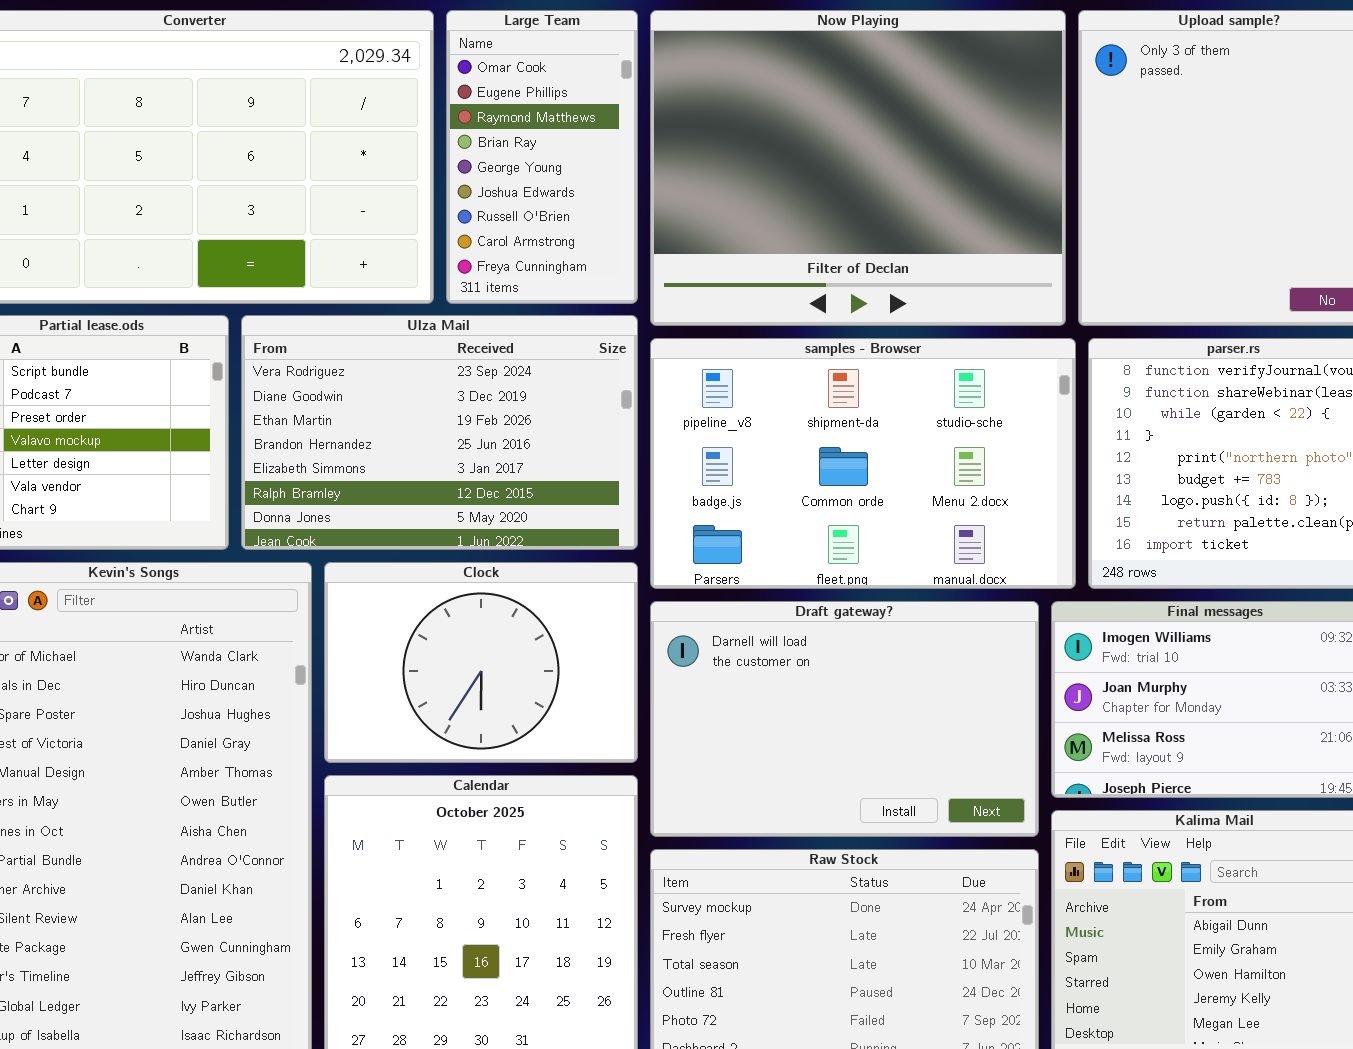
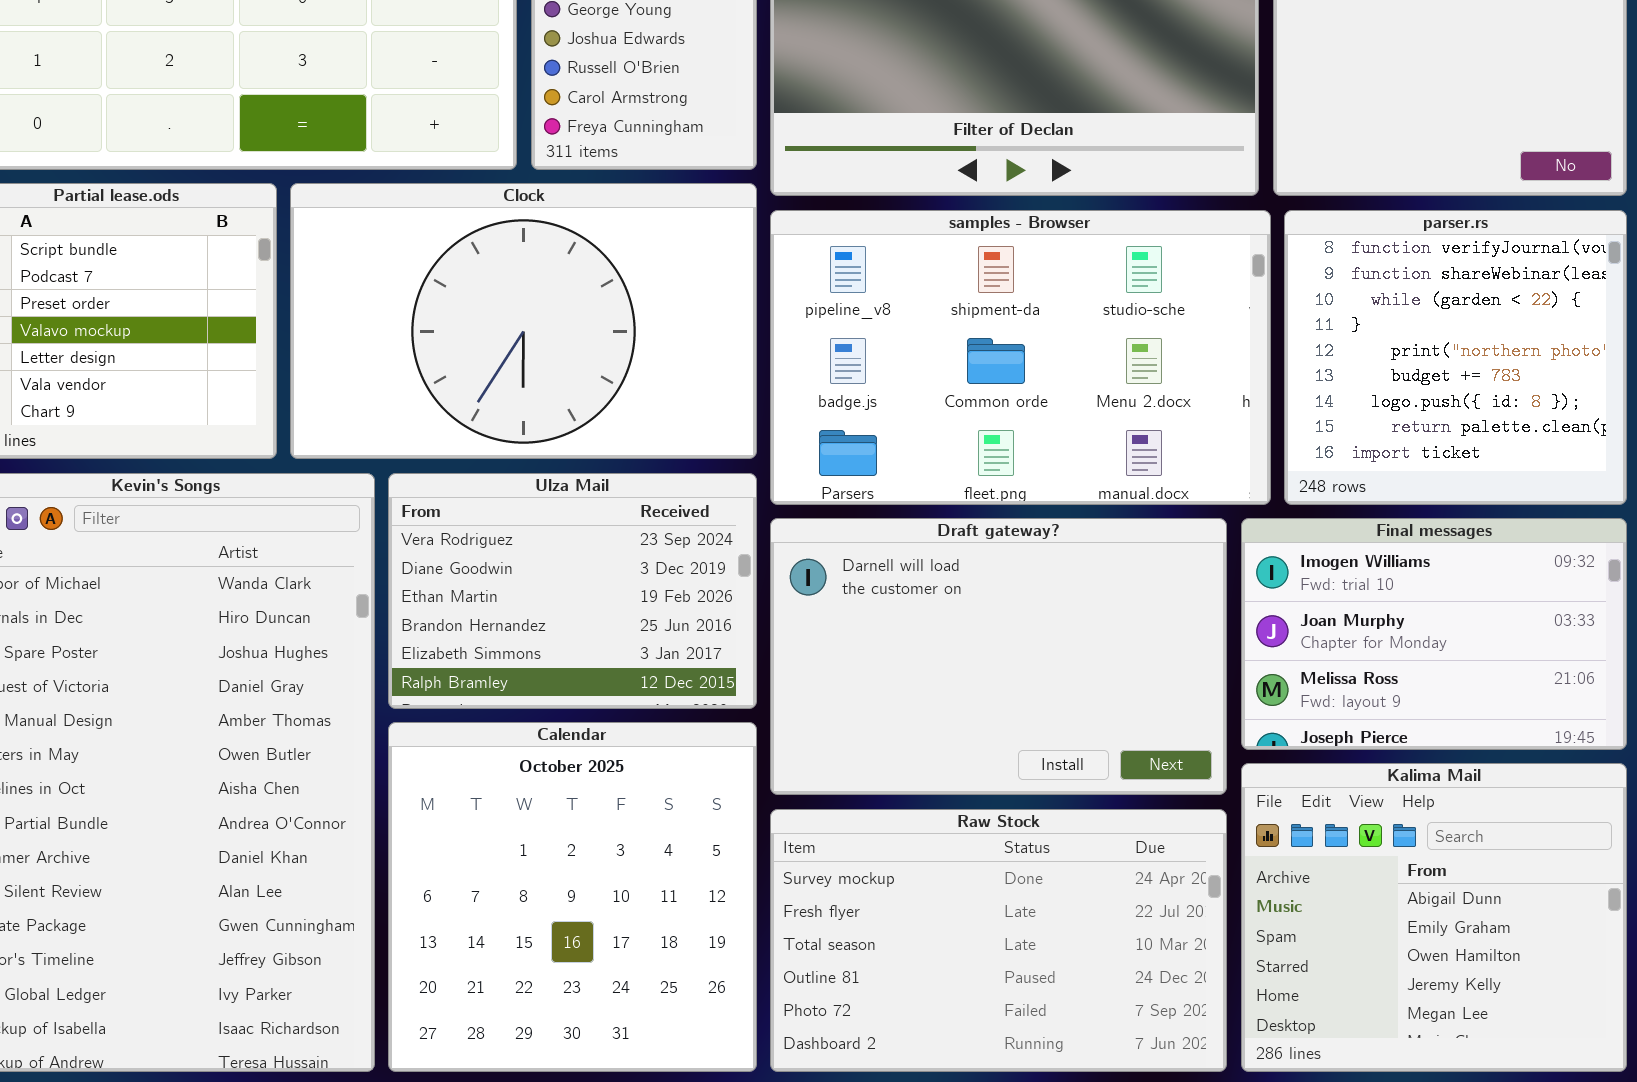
Ulza Mail: [241,315,638,550] -> [388,473,757,709], moved, resized
Clock: [324,562,638,763] -> [290,183,757,459], moved, resized

